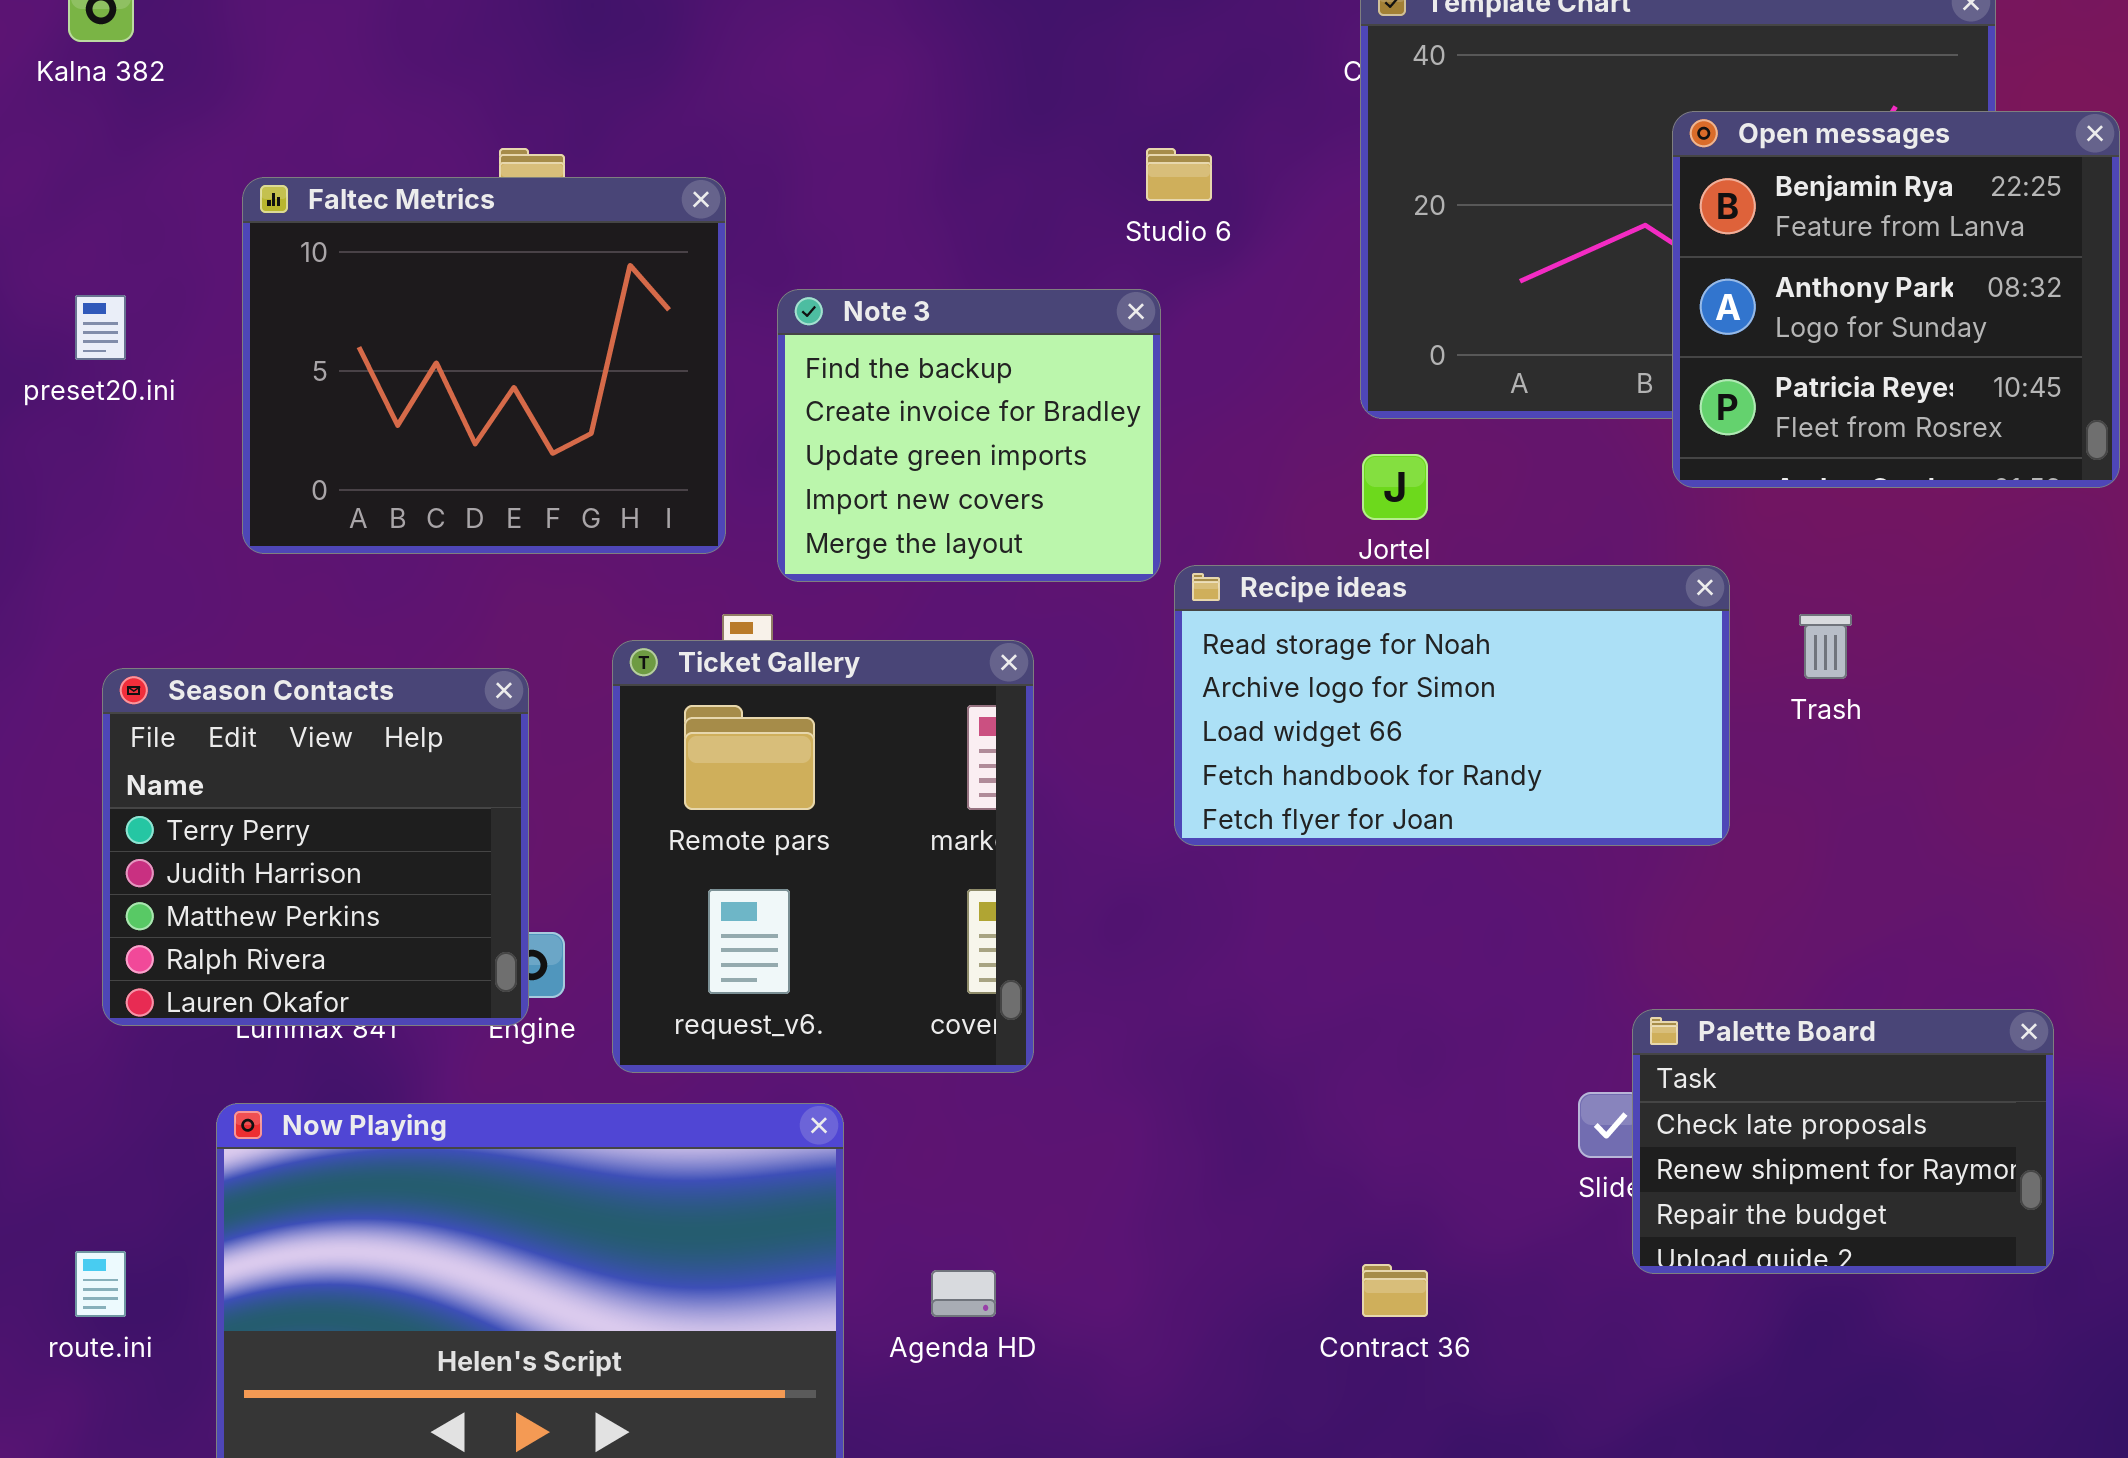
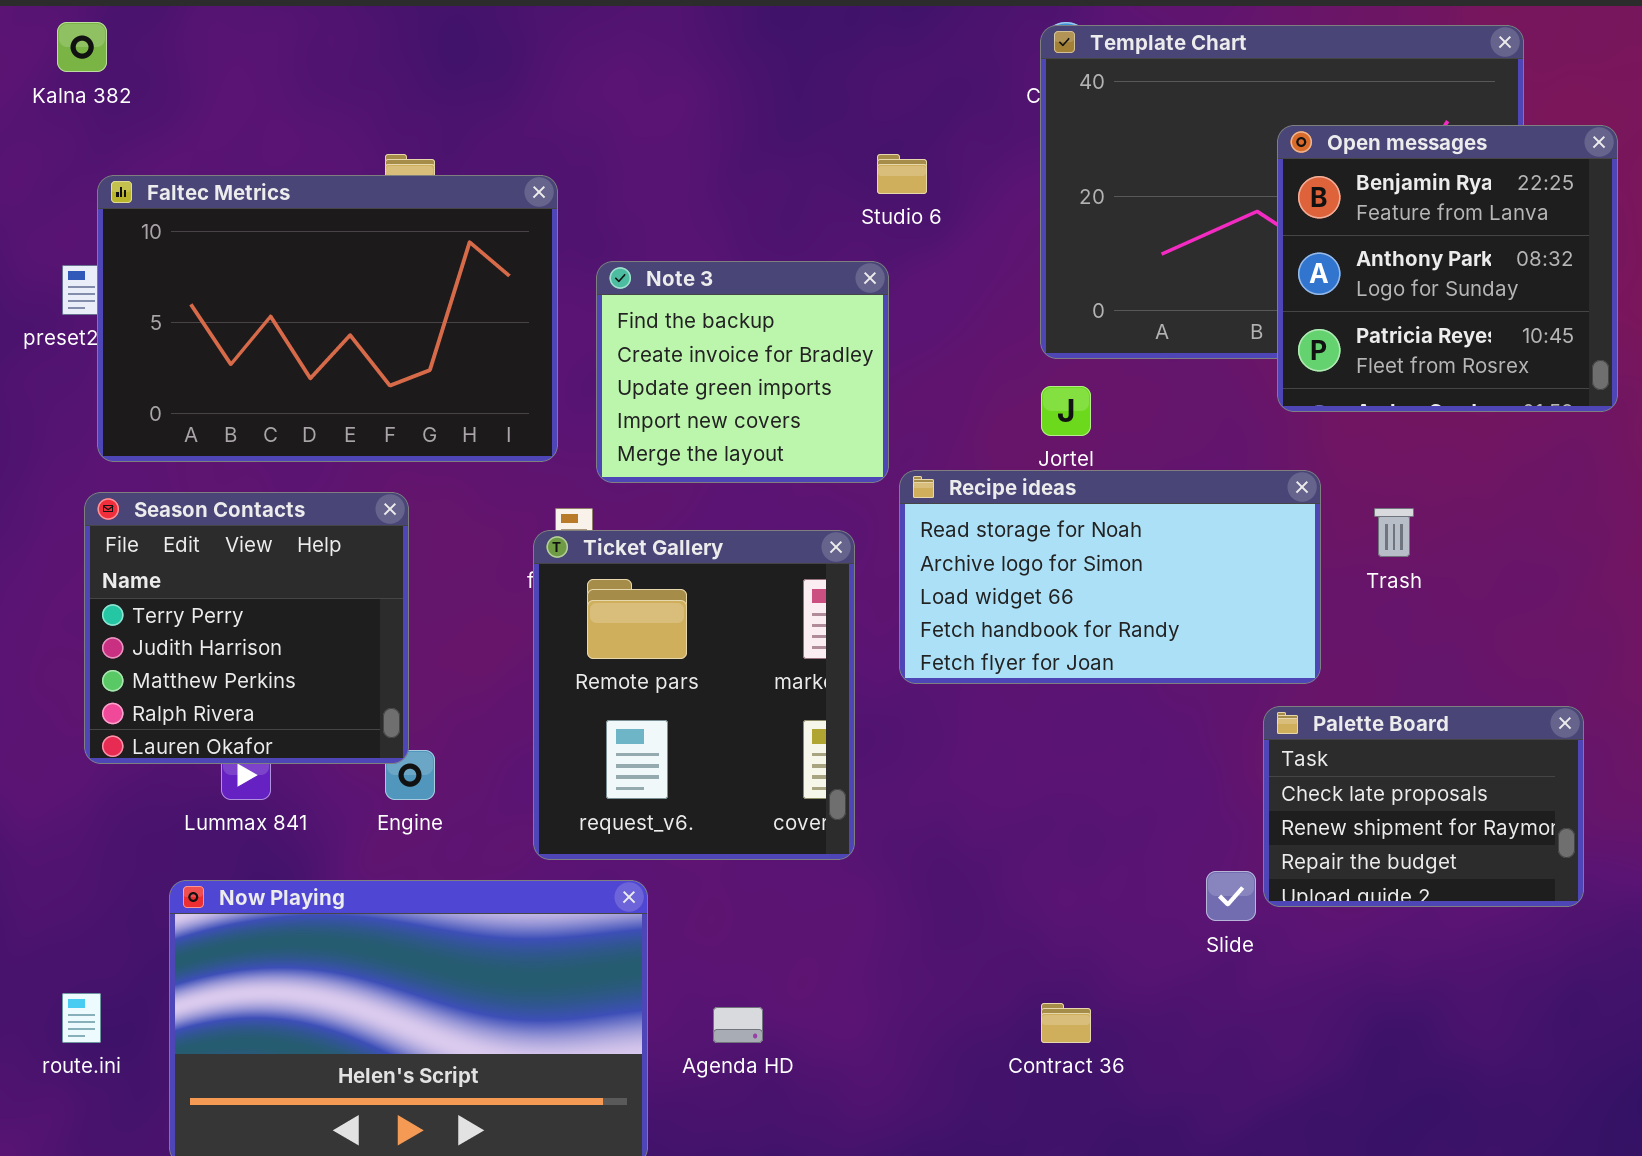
Faltec Metrics: [242,177,726,554] -> [97,175,558,462], resized
Ticket Gallery: [612,640,1034,1073] -> [533,530,855,860], moved
Season Contacts: [102,668,529,1026] -> [84,492,409,764], moved
Palette Board: [1632,1009,2054,1274] -> [1263,706,1584,907], moved

